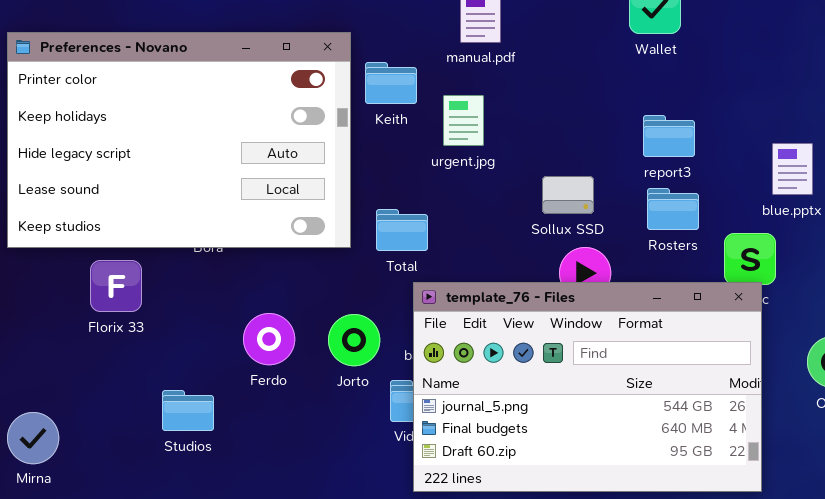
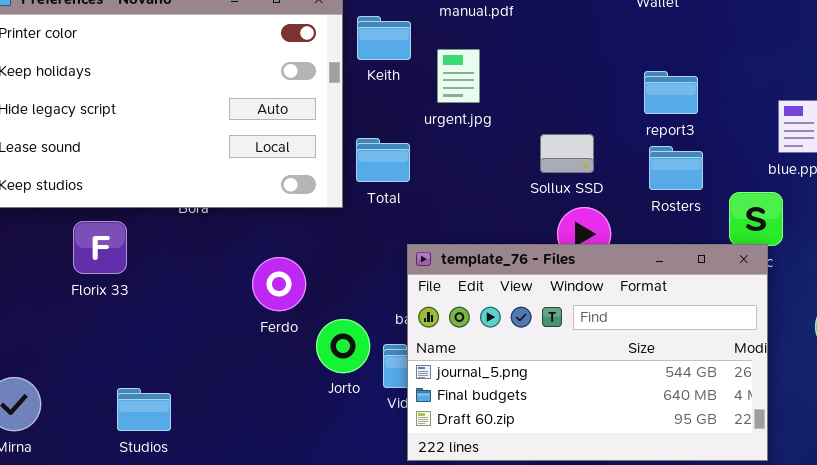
Total: [376,209,428,251] -> [356,138,410,182], moved
Ferdo: [243,313,295,365] -> [252,257,306,311], moved
Jorto: [328,314,380,366] -> [316,319,370,373], moved
Studios: [162,390,214,431] -> [117,388,171,431], moved

